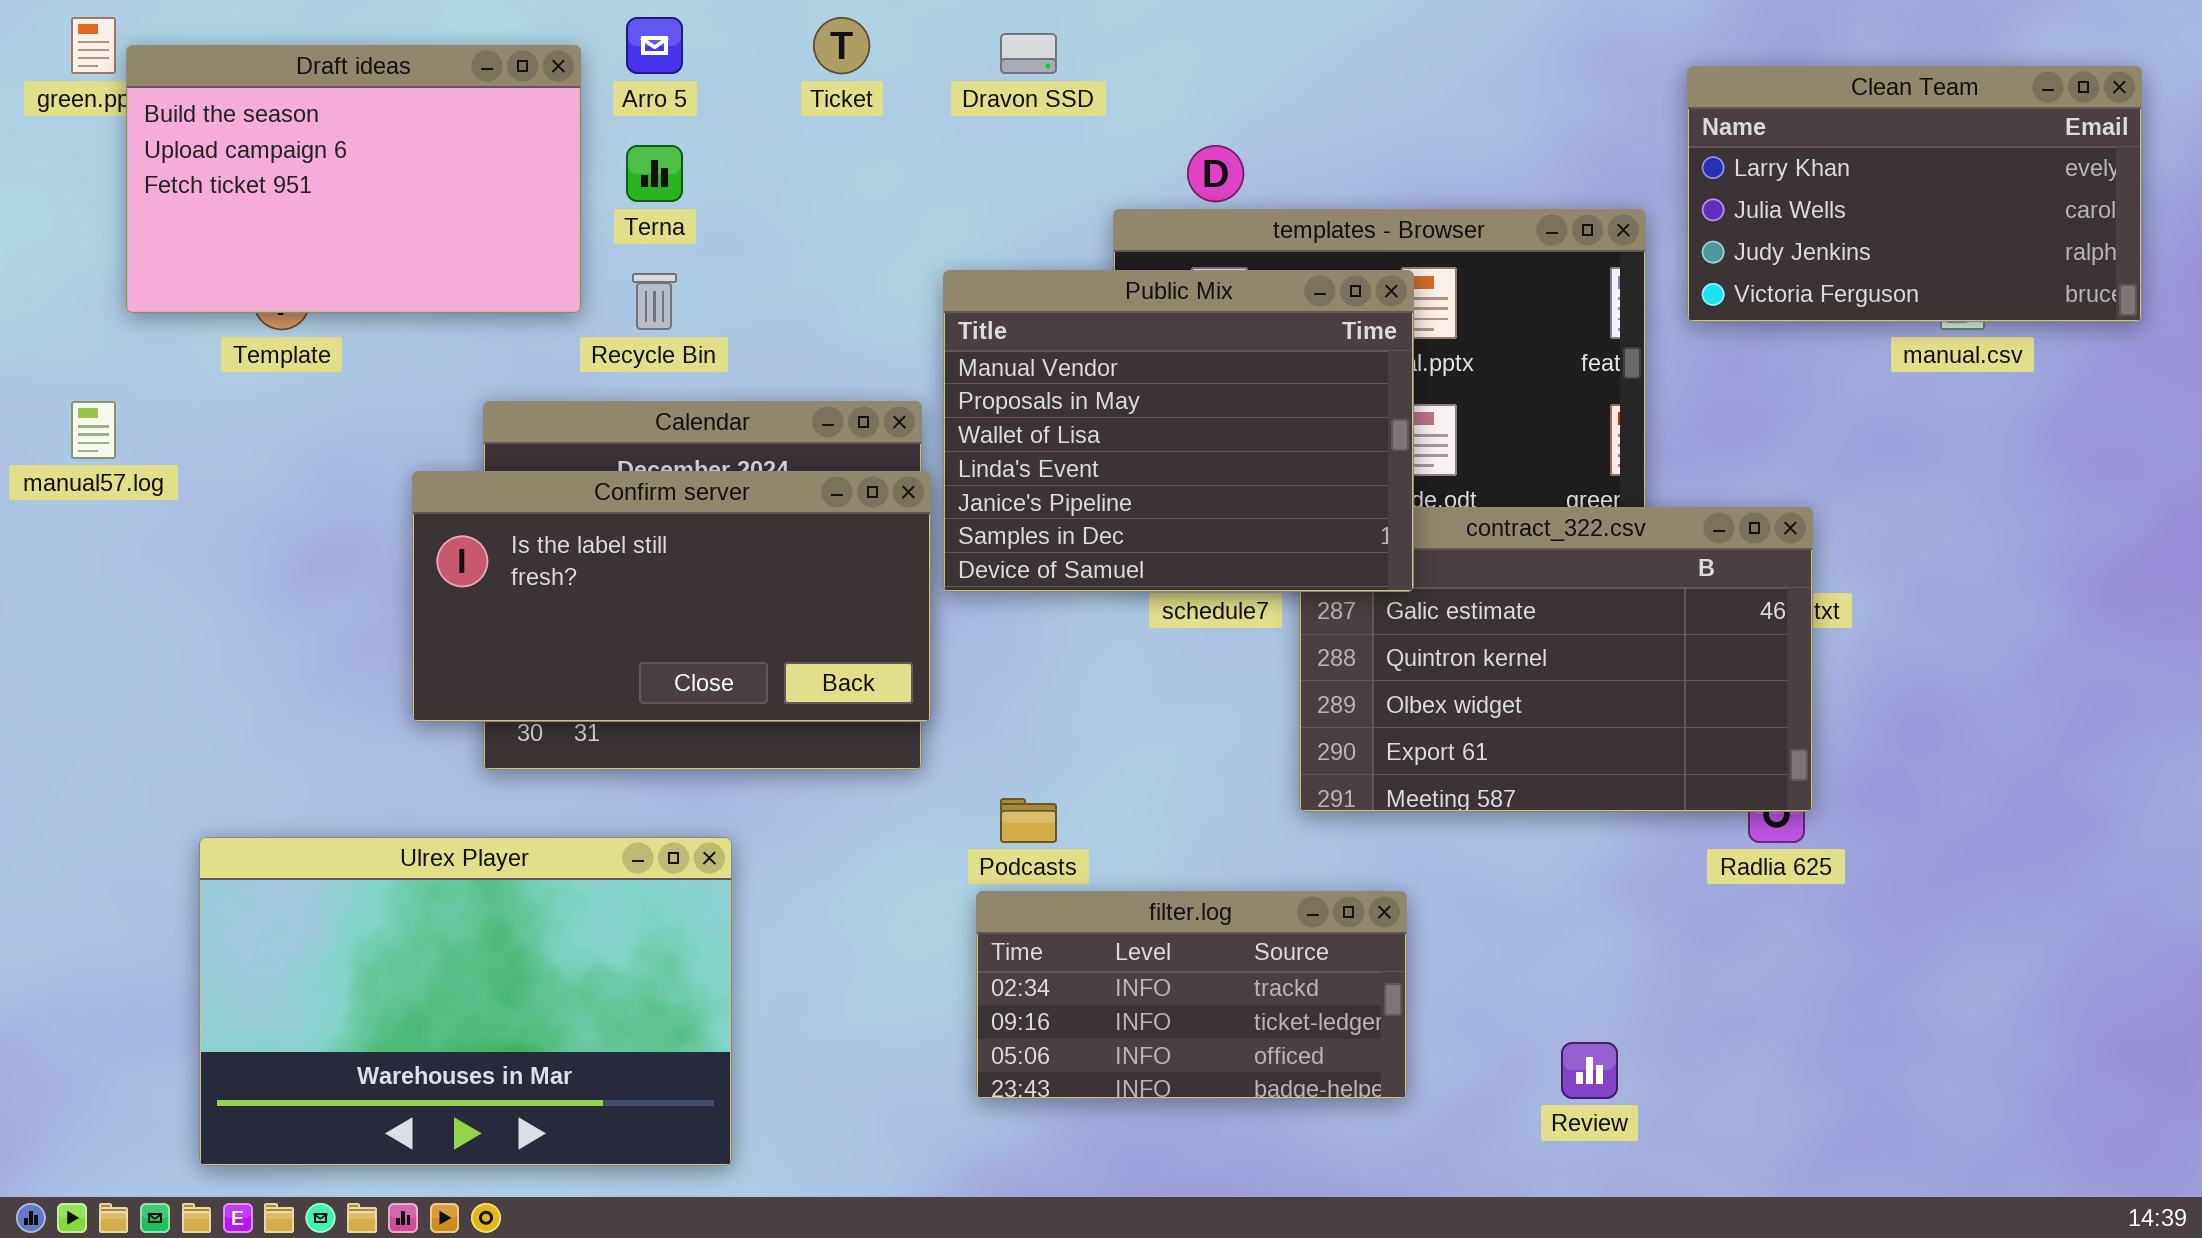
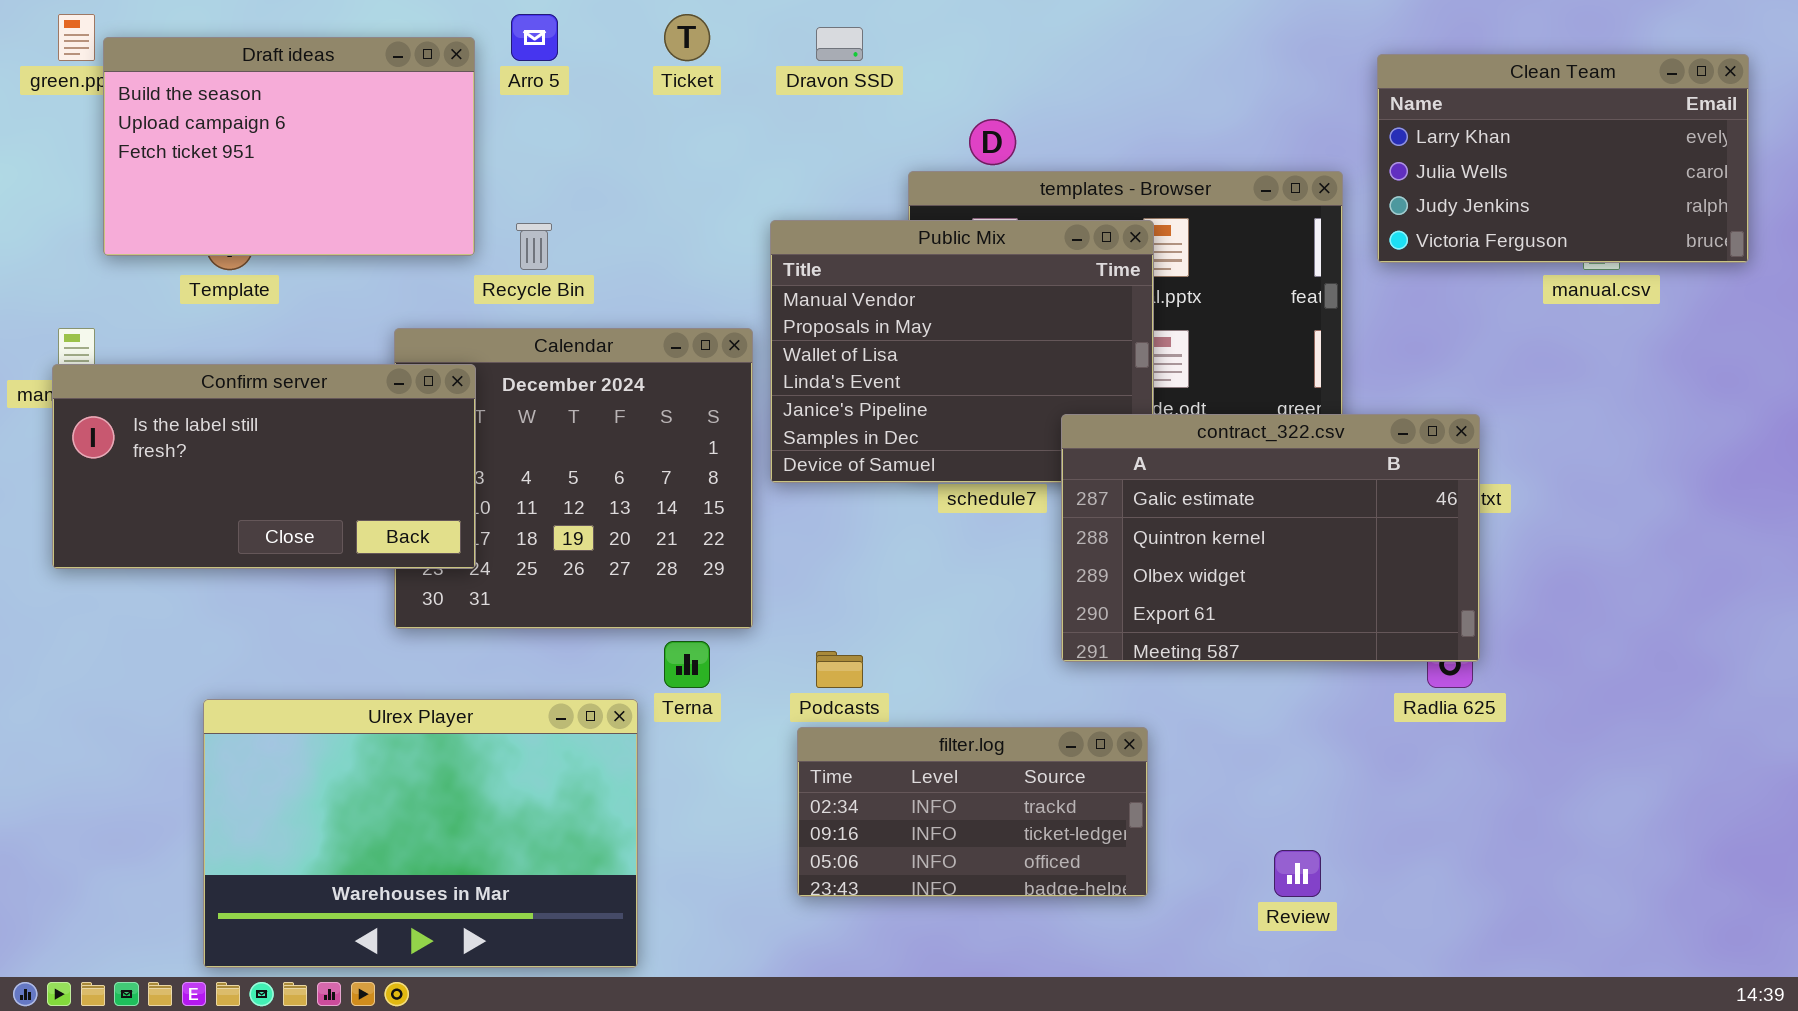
Terna: [626,145,683,202] -> [664,641,710,688], moved
Confirm server: [412,471,931,722] -> [52,364,476,569], moved
contract_322.csv: [1299,507,1813,812] -> [1061,414,1480,662], raised
Ulrex Player: [199,837,732,1166] -> [203,699,638,968], moved

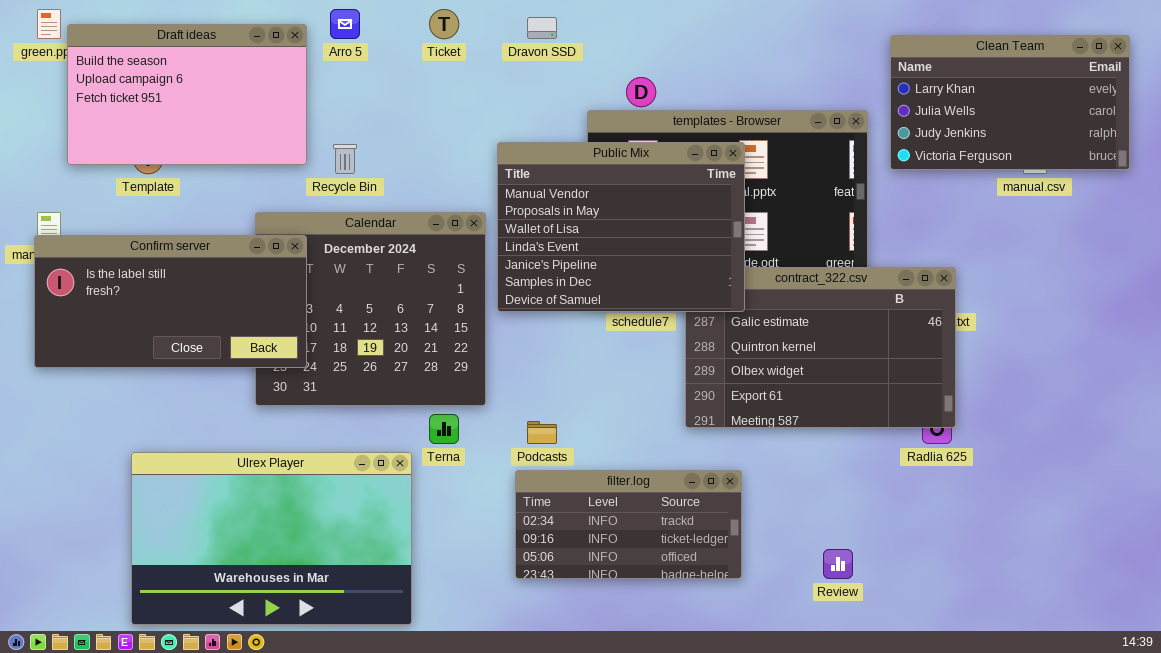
Public Mix: [770,220,1154,483] -> [497,142,745,312], raised

